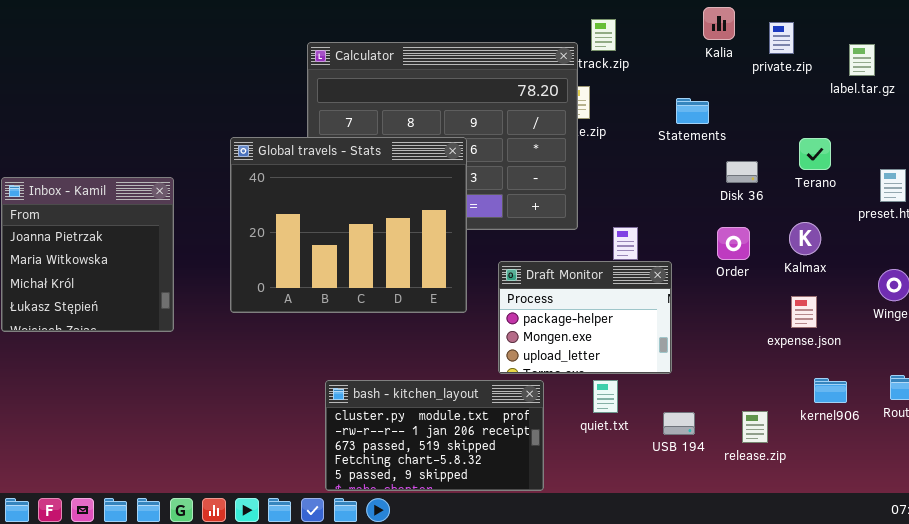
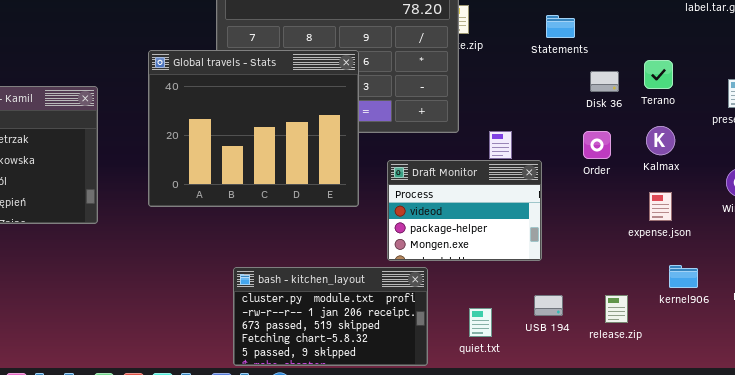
Terano: [799,138,831,170] -> [644,60,673,89], moved
Draft Monitor: [498,261,672,374] -> [387,160,542,261], scrolled up 1 row
quiet.txt: [593,380,618,413] -> [469,308,492,337], moved

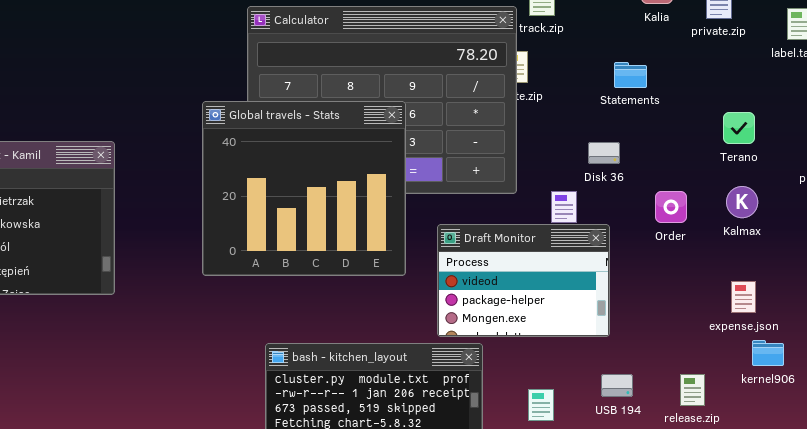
Global travels - Stats: [148,50,359,207] -> [202,101,406,276], resized
Disk 36: [590,71,619,92] -> [588,142,620,164], moved
expense.json: [649,192,672,221] -> [731,281,756,313], moved

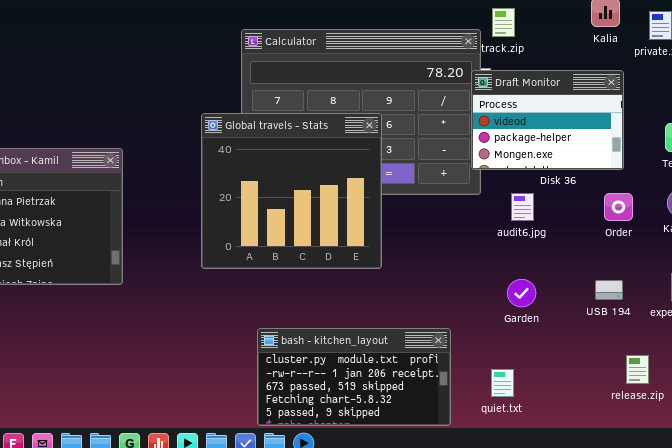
Draft Monitor: [437,224,610,337] -> [471,70,624,170], moved
USB 194: [601,374,633,397] -> [595,280,623,300], moved

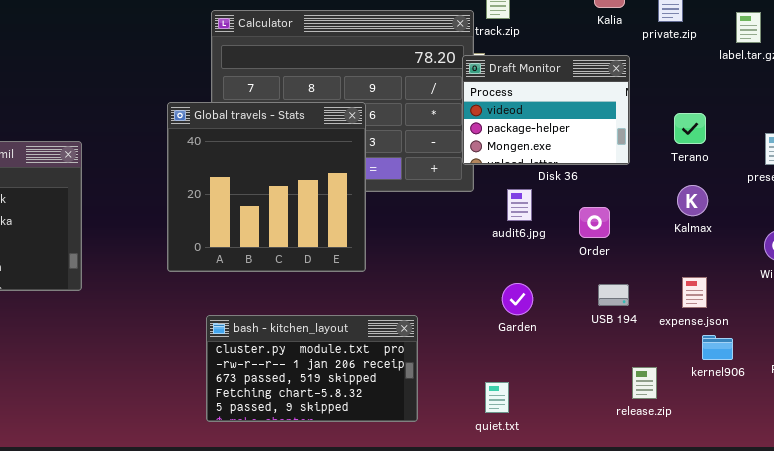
Order: [604,193,633,221] -> [579,207,610,238], moved
bash - kitchen_layout: [257,328,451,426] -> [206,315,418,422], moved

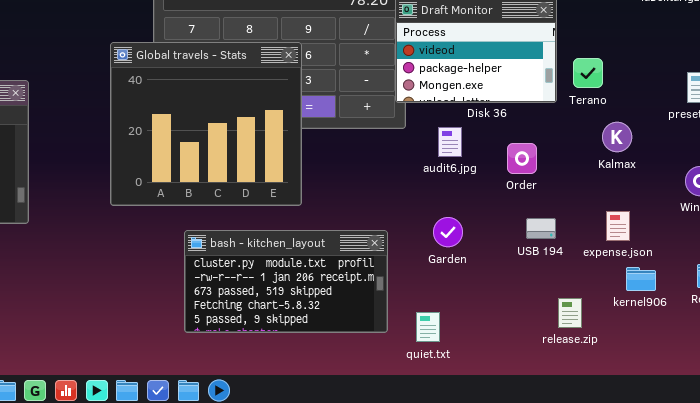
Terano: [674,113,706,144] -> [573,58,603,88], moved
bash - kitchen_layout: [206,315,418,422] -> [184,230,388,333], moved

